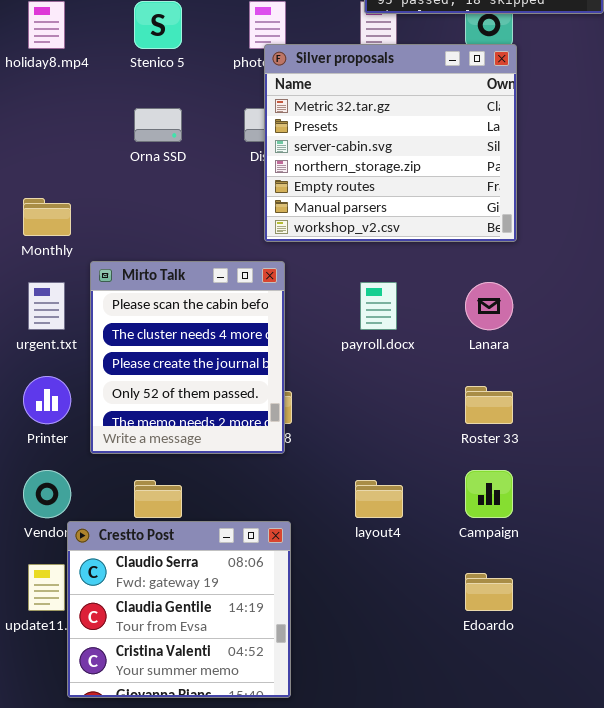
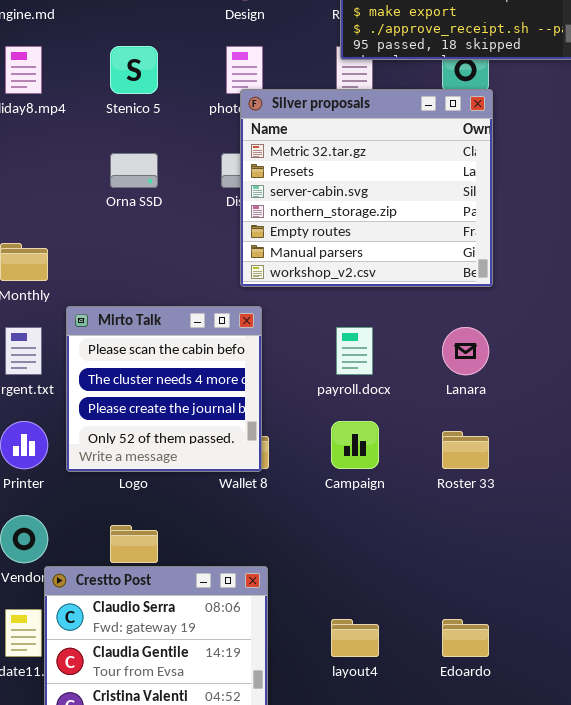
Mirto Talk: [90,261,285,454] -> [66,306,262,472], resized
Campaign: [465,470,513,518] -> [331,421,379,469], moved
layout4: [355,480,403,518] -> [331,619,379,657], moved

